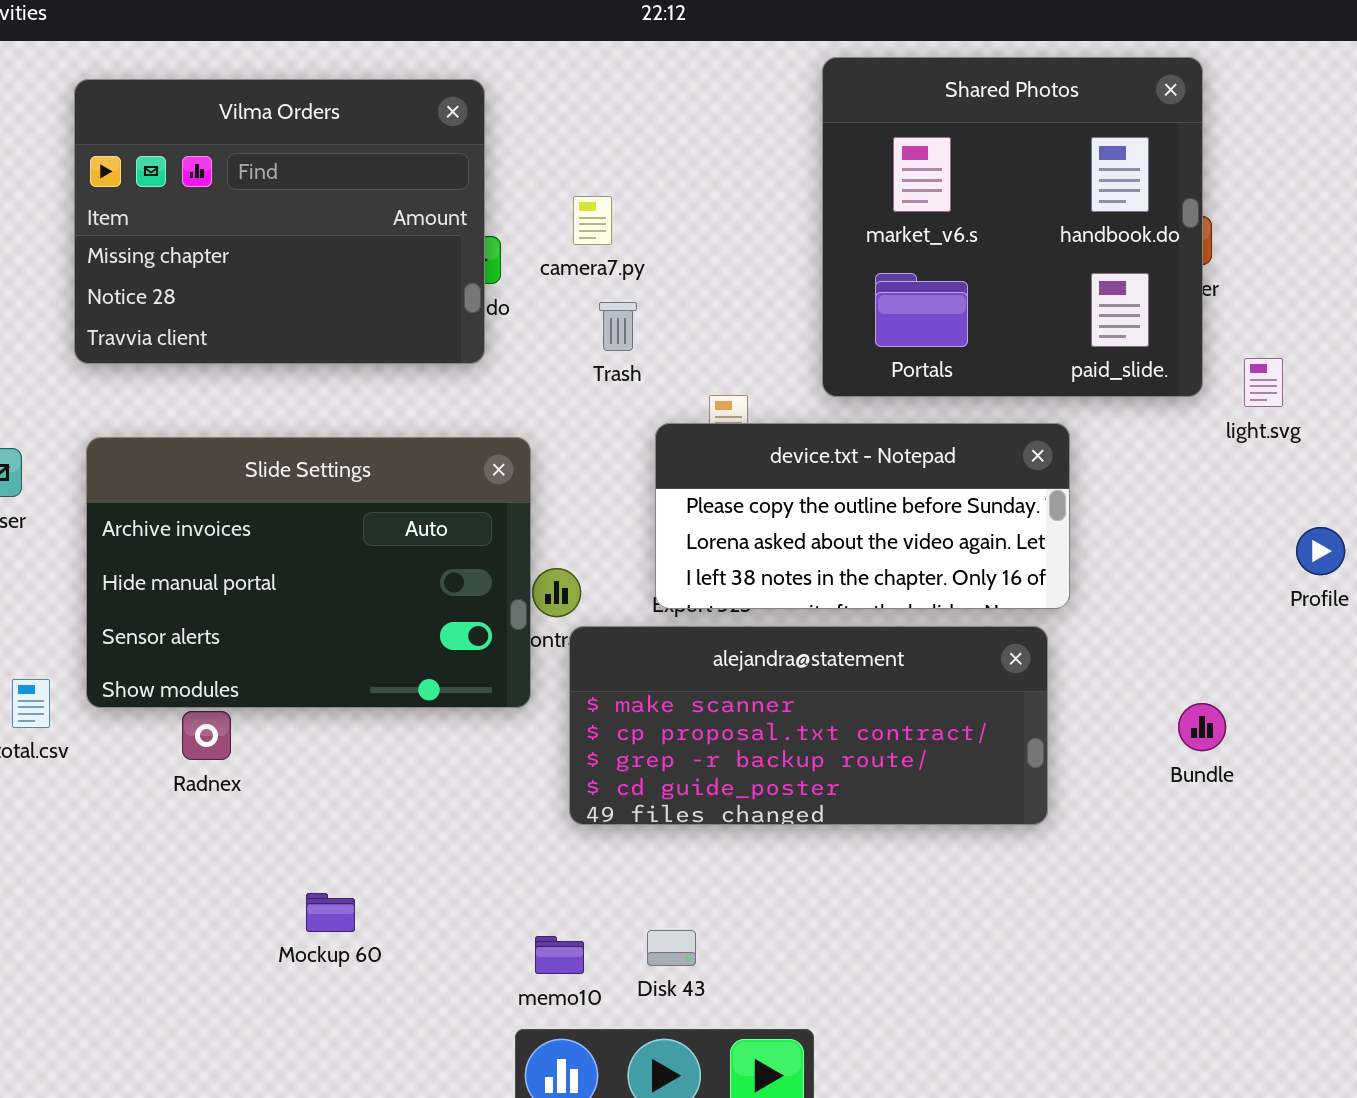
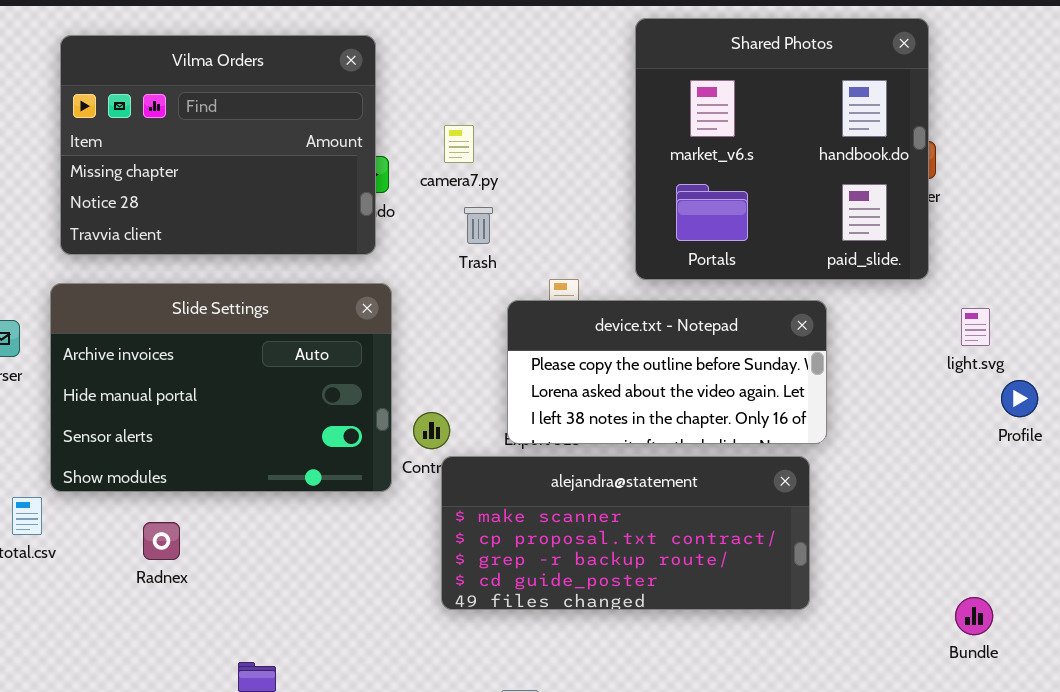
light.svg: [1244,358,1283,407] -> [961,308,990,346], moved
Slide Settings: [86,437,531,708] -> [50,283,392,492], moved
Bundle: [1178,703,1226,751] -> [955,597,993,635], moved

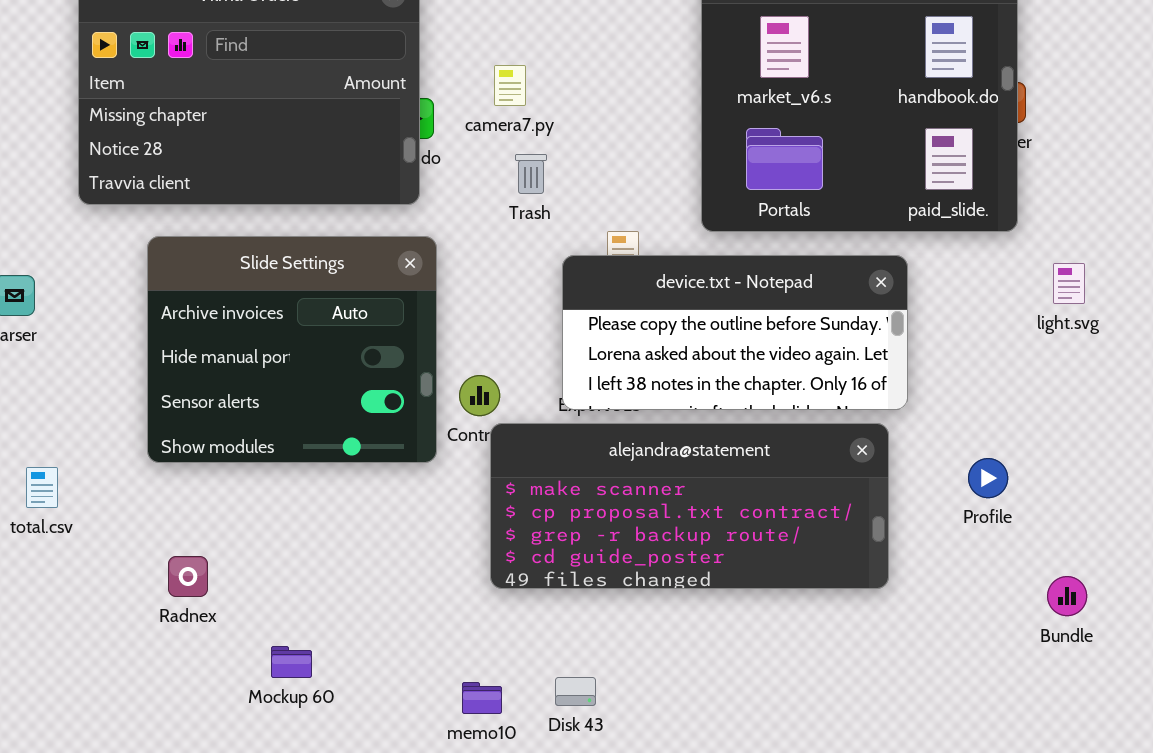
Slide Settings: [50,283,392,492] -> [147,236,437,463], resized
Profile: [1001,380,1038,417] -> [968,458,1008,498], moved
Radnex: [143,522,180,560] -> [168,556,208,597], moved

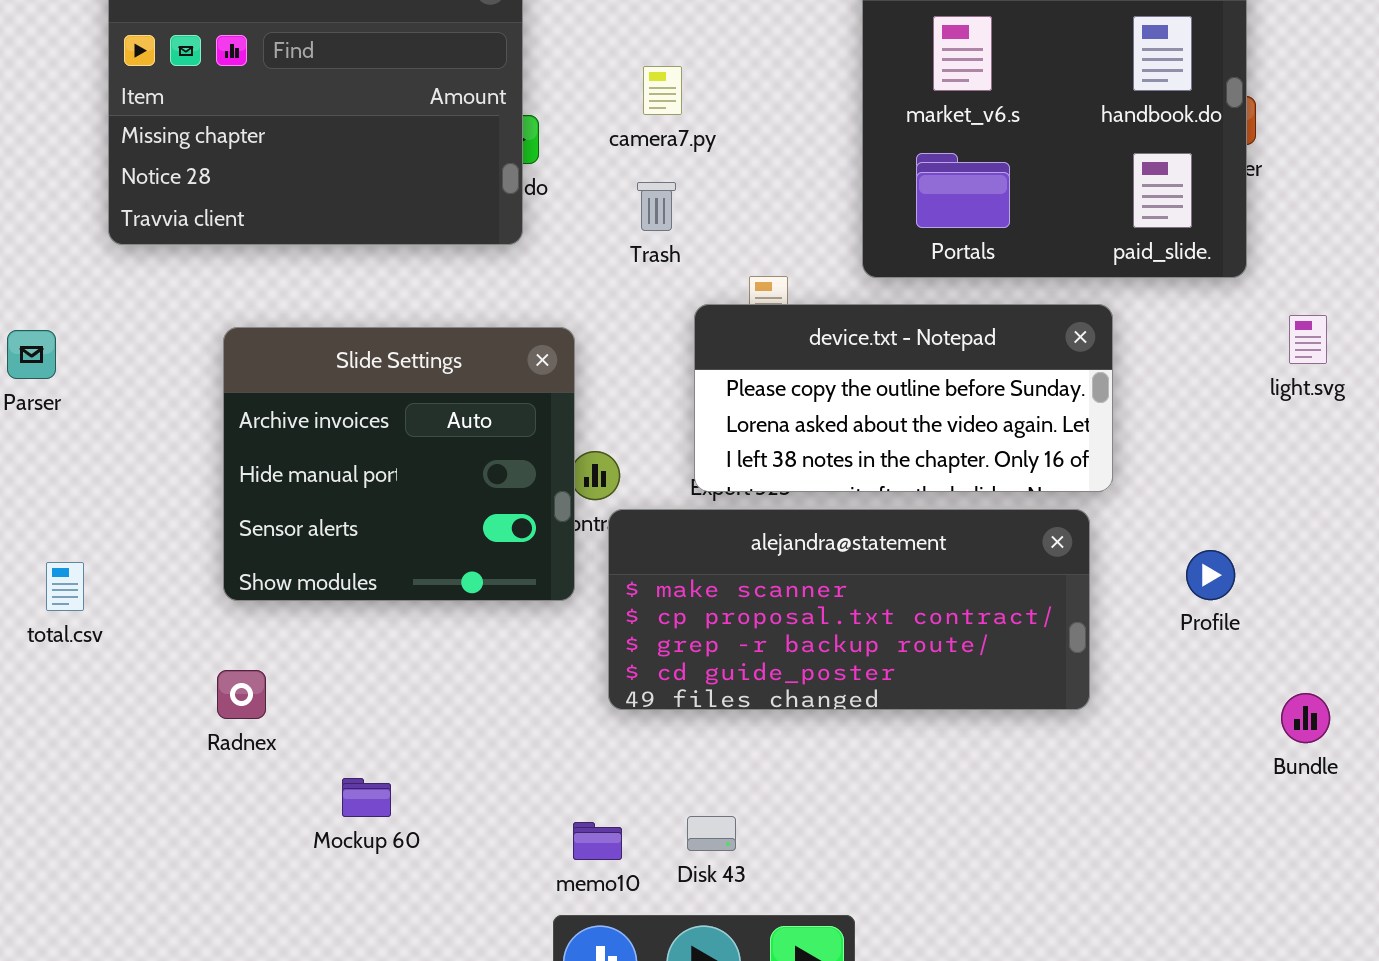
camera7.py: [494,65,526,106] -> [643,66,682,115], moved
Slide Settings: [147,236,437,463] -> [223,327,575,601], moved

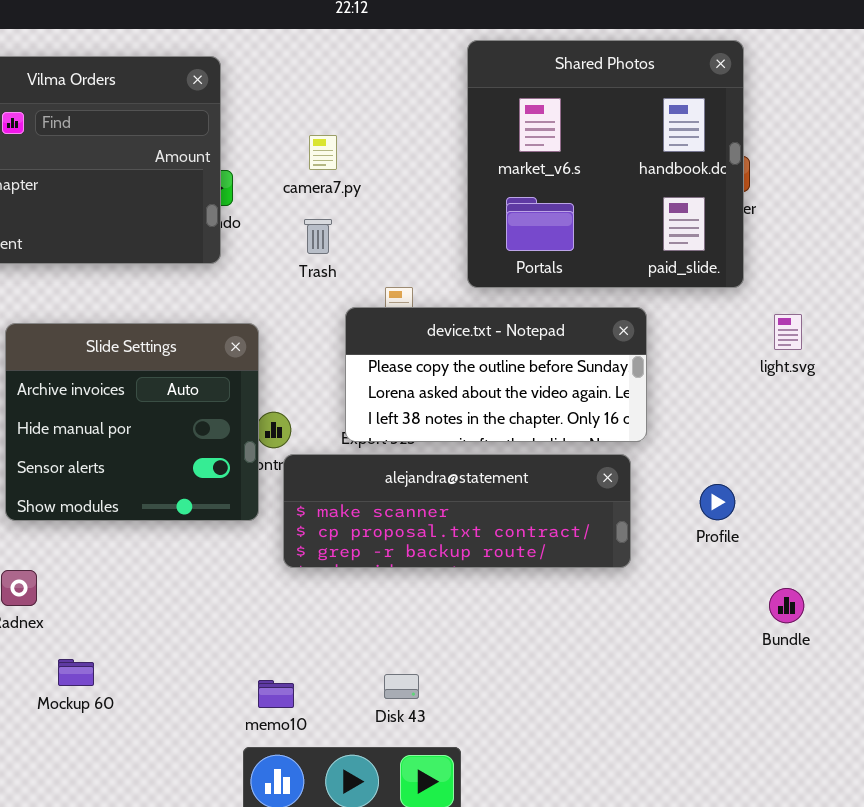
alejandra@statement: [608,509,1090,710] -> [283,454,631,568], resized
Mockup 60: [342,778,391,817] -> [58,659,94,686], moved
Disk 43: [687,816,736,851] -> [384,674,419,699], moved

